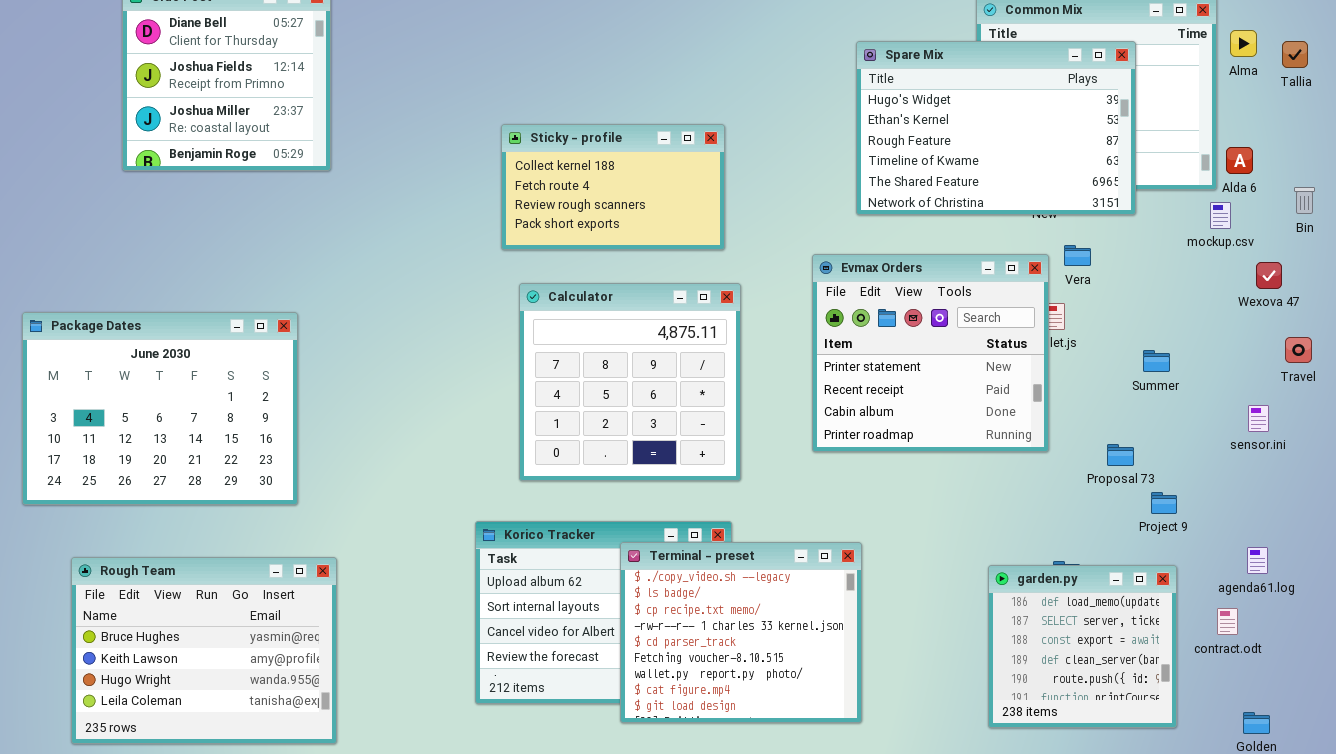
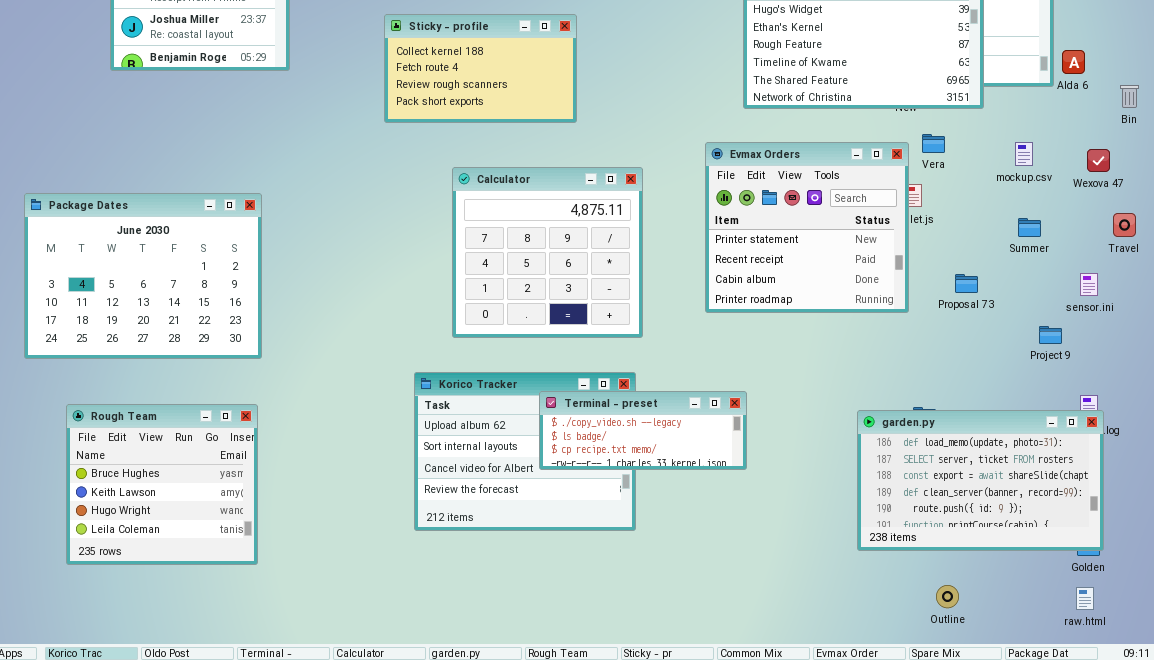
Sticky - profile: [501,124,725,250] -> [384,14,577,123], moved
mockup.csv: [1210,202,1231,229] -> [1015,142,1033,166], moved
Summer: [1143,350,1170,372] -> [1018,218,1041,237], moved
Proposal 73: [1107,444,1134,466] -> [955,274,978,293], moved
Project 9: [1151,492,1177,514] -> [1039,326,1062,344], moved
Terminal - preset: [620,542,862,723] -> [539,391,747,470], resized
Rough Team: [71,557,337,744] -> [66,404,258,565], resized
garden.py: [988,565,1177,728] -> [857,410,1104,551], resized

